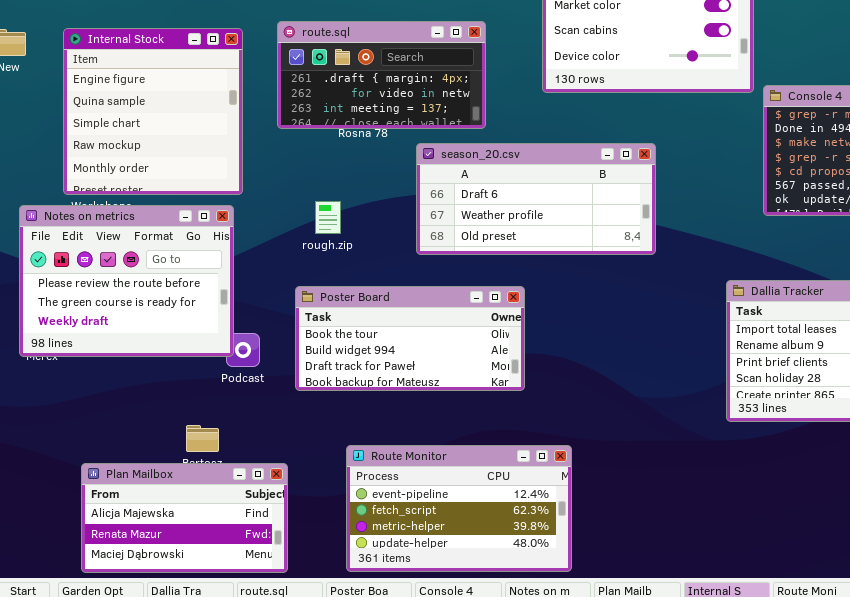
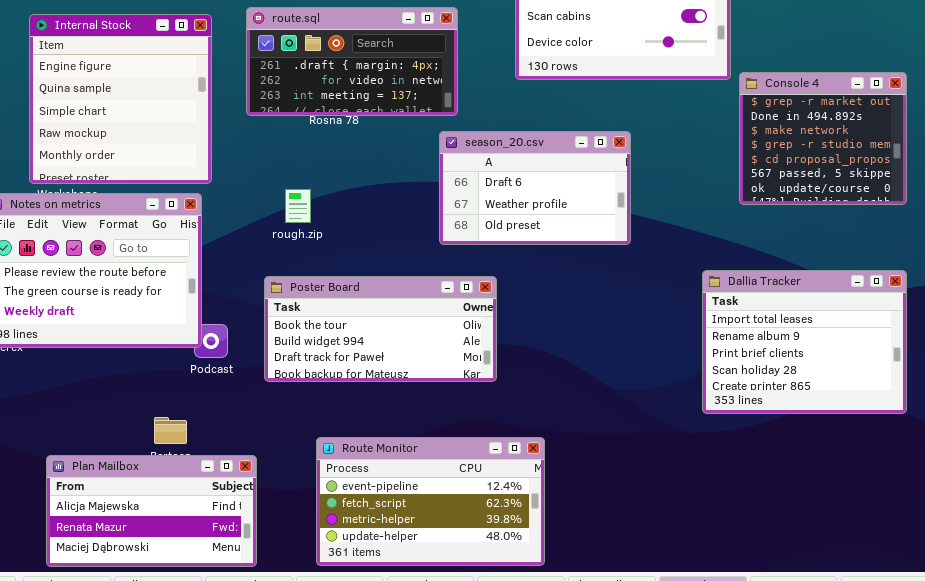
season_20.csv: [416,143,656,255] -> [439,131,631,245], resized

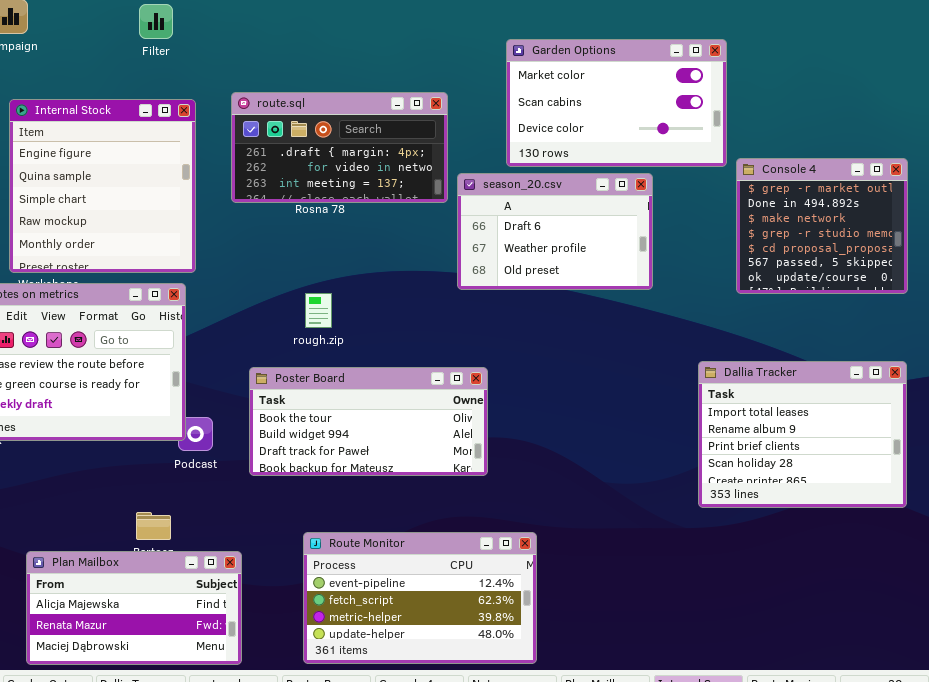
season_20.csv: [439,131,631,245] -> [457,173,653,290], moved
rough.zip: [285,189,311,223] -> [305,293,332,328], moved

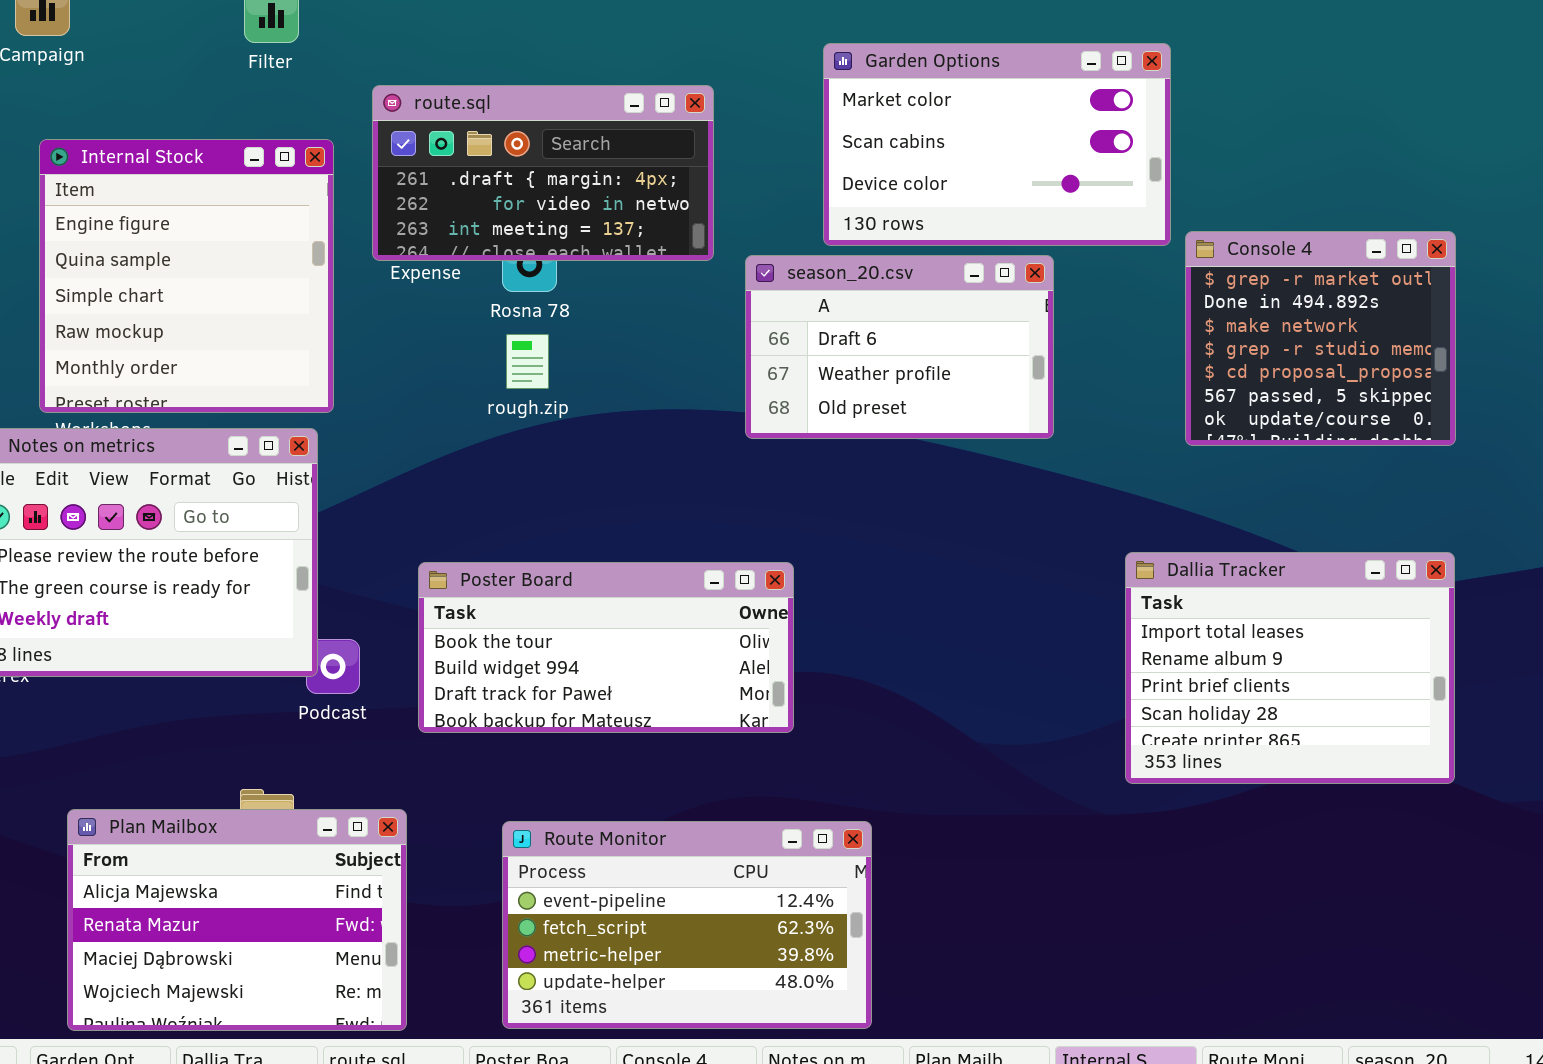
route.sql: [231,92,448,203] -> [372,85,714,261], moved
rough.zip: [305,293,332,328] -> [506,334,549,389], moved
Plan Mailbox: [26,551,242,665] -> [67,809,407,1031], resized

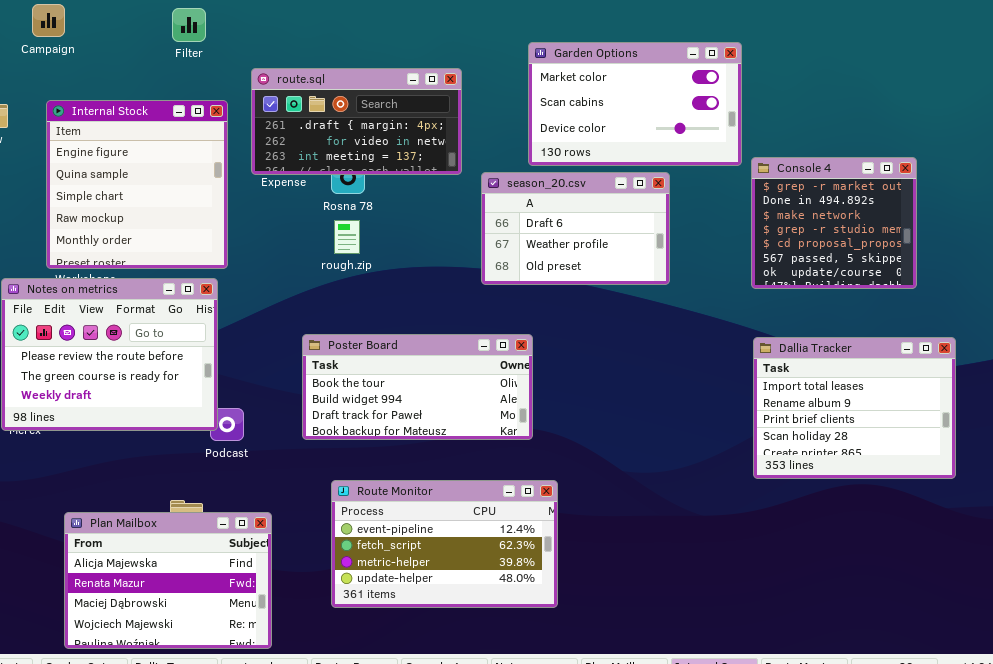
Dallia Tracker: [1125,552,1455,784] -> [753,337,956,479], moved
Poster Board: [418,562,794,733] -> [302,334,533,440], moved
Route Monitor: [502,821,872,1029] -> [331,480,558,608], moved

